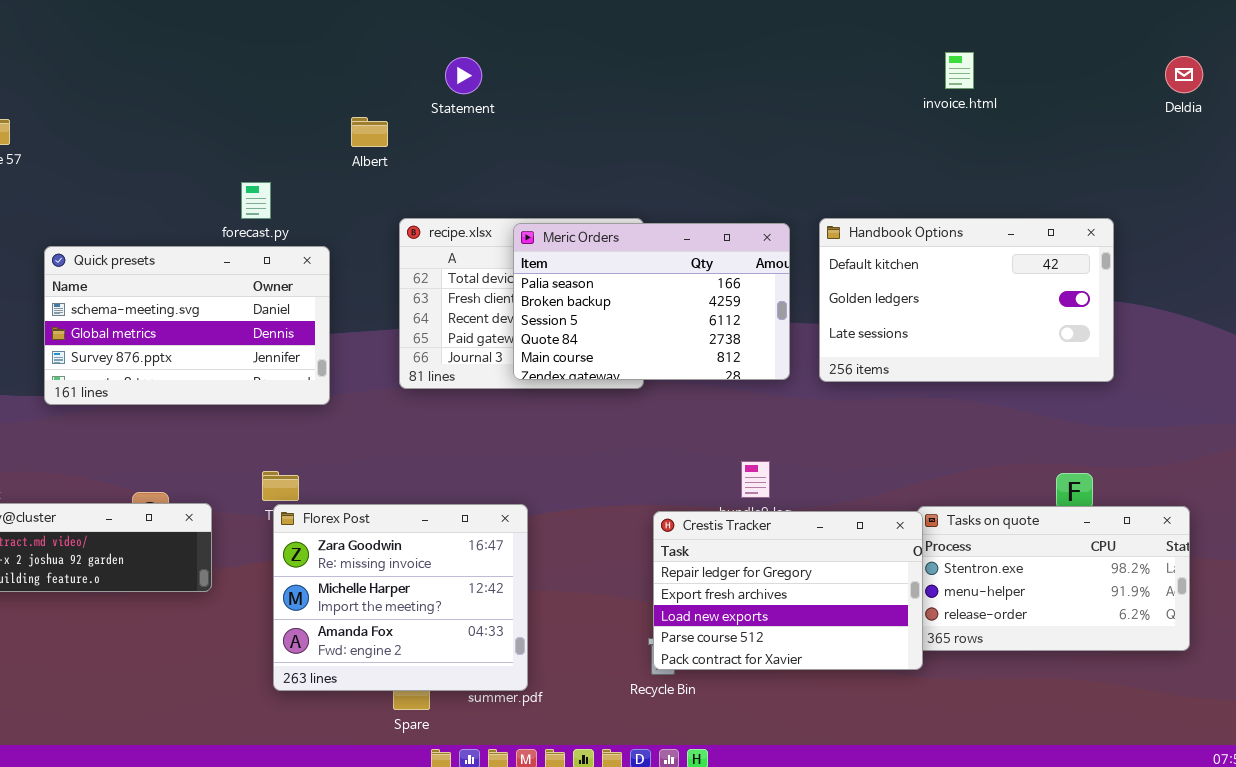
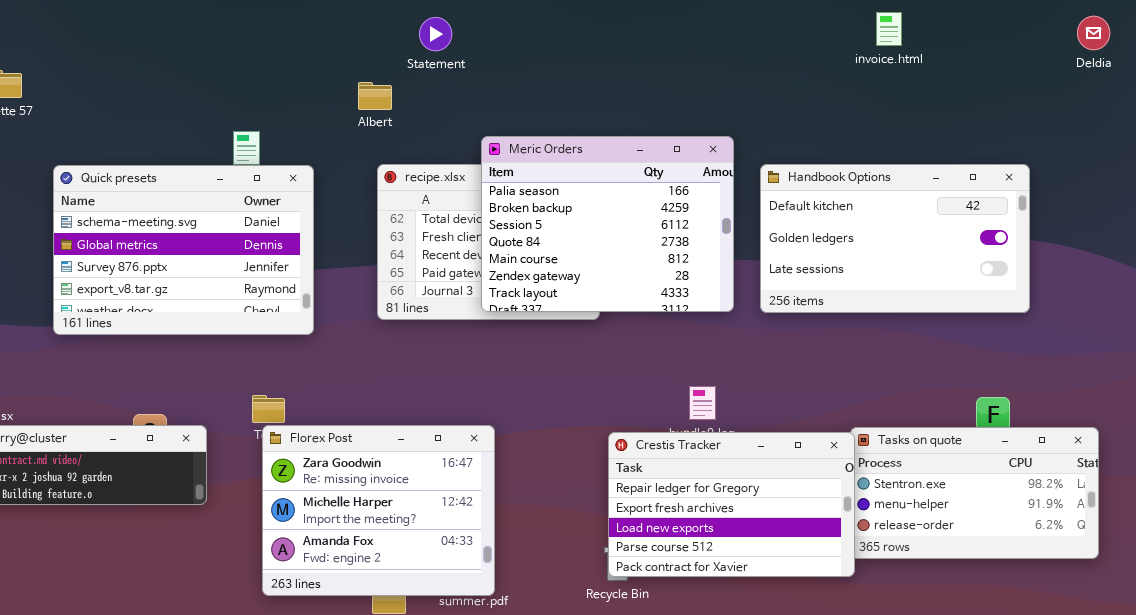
Albert: [351,117,388,147] -> [358,82,392,110], moved
Meric Orders: [513,223,790,380] -> [481,136,734,312], resized
Quick presets: [44,246,330,405] -> [53,165,314,335], resized

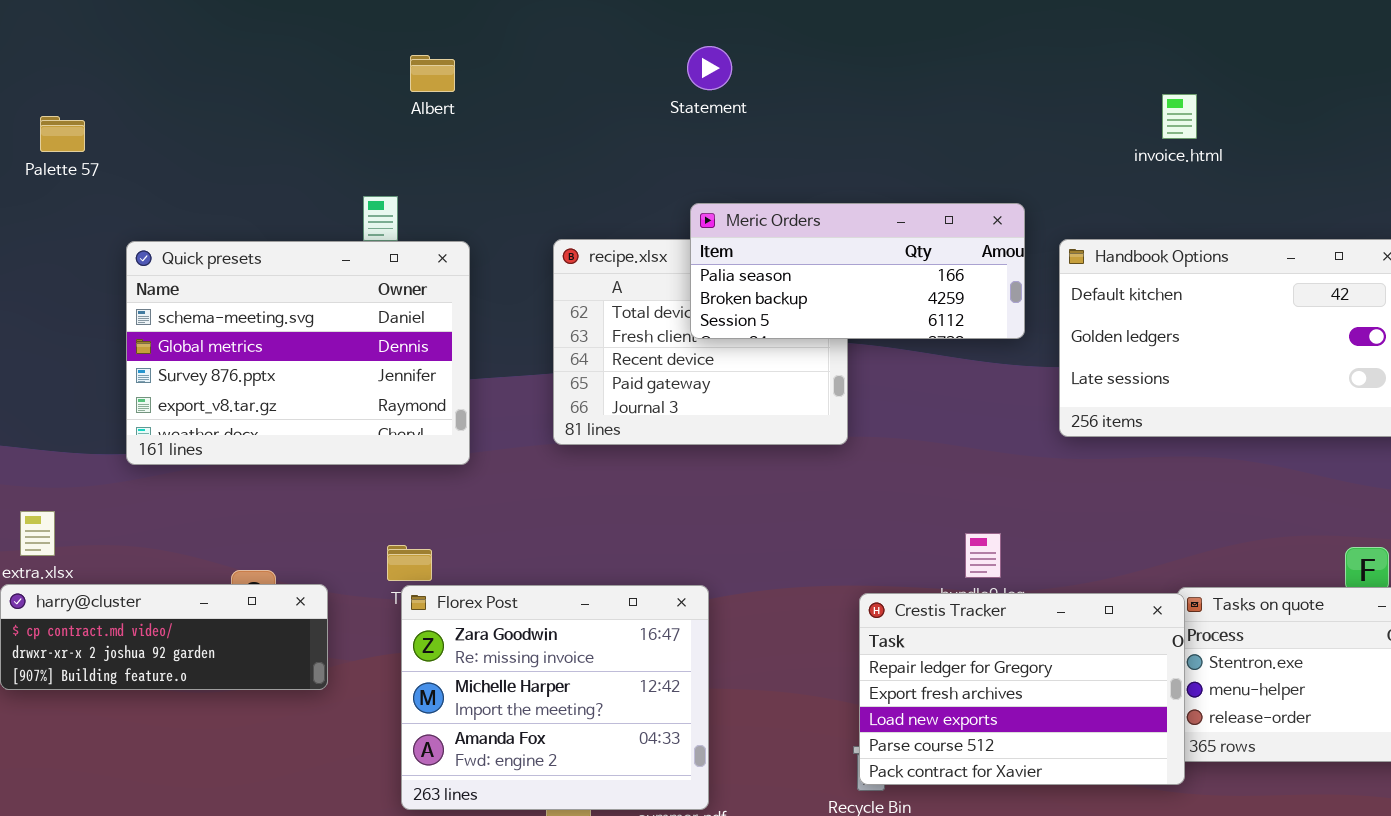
invoice.html: [876,12,902,46] -> [1162,94,1197,139], moved
Statement: [419,17,452,51] -> [687,46,732,90], moved
Albert: [358,82,392,110] -> [410,55,455,92], moved
Meric Orders: [481,136,734,312] -> [690,203,1025,339], resized

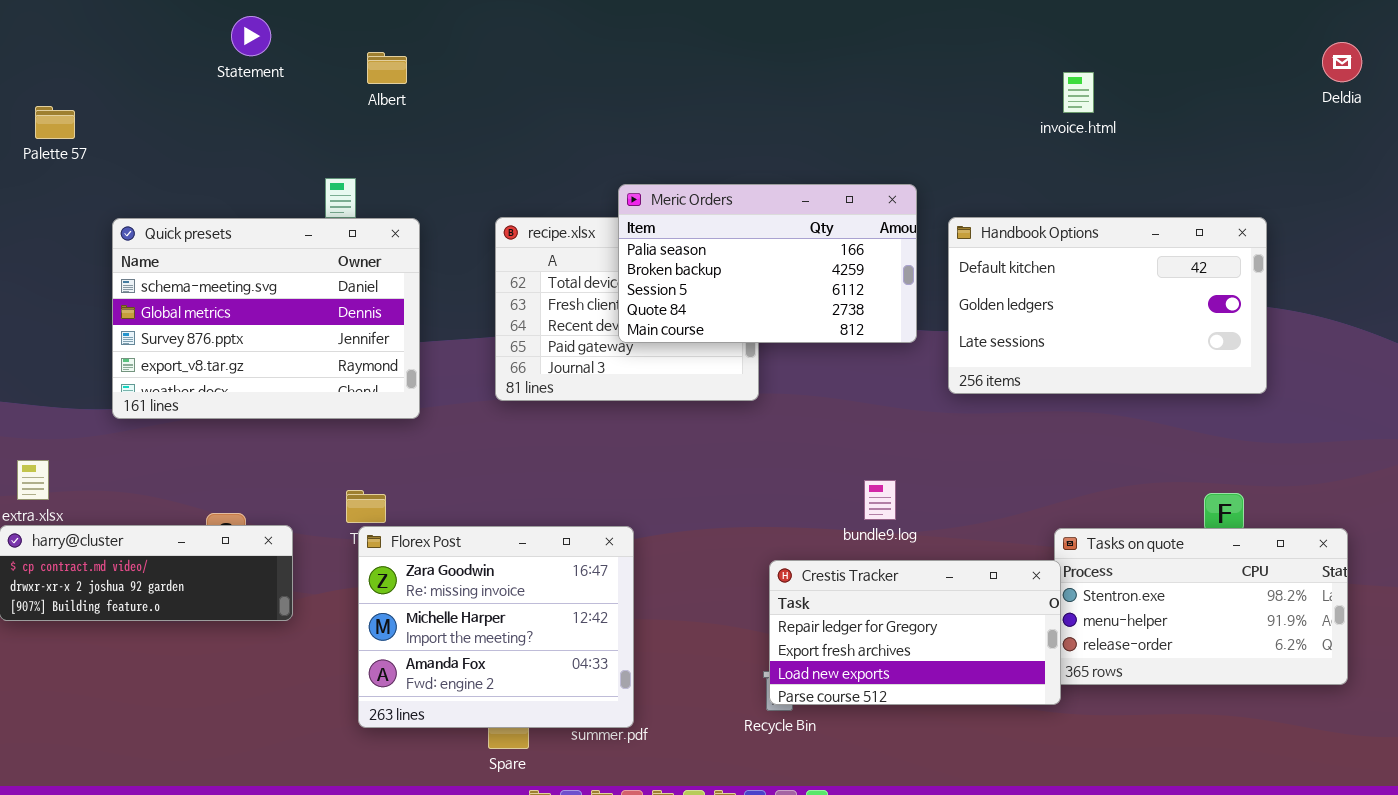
Statement: [687,46,732,90] -> [231,16,271,56], moved
invoice.html: [1162,94,1197,139] -> [1063,72,1094,113], moved
Meric Orders: [690,203,1025,339] -> [618,184,917,343], resized
Crestis Tracker: [859,593,1185,785] -> [769,560,1061,705], resized

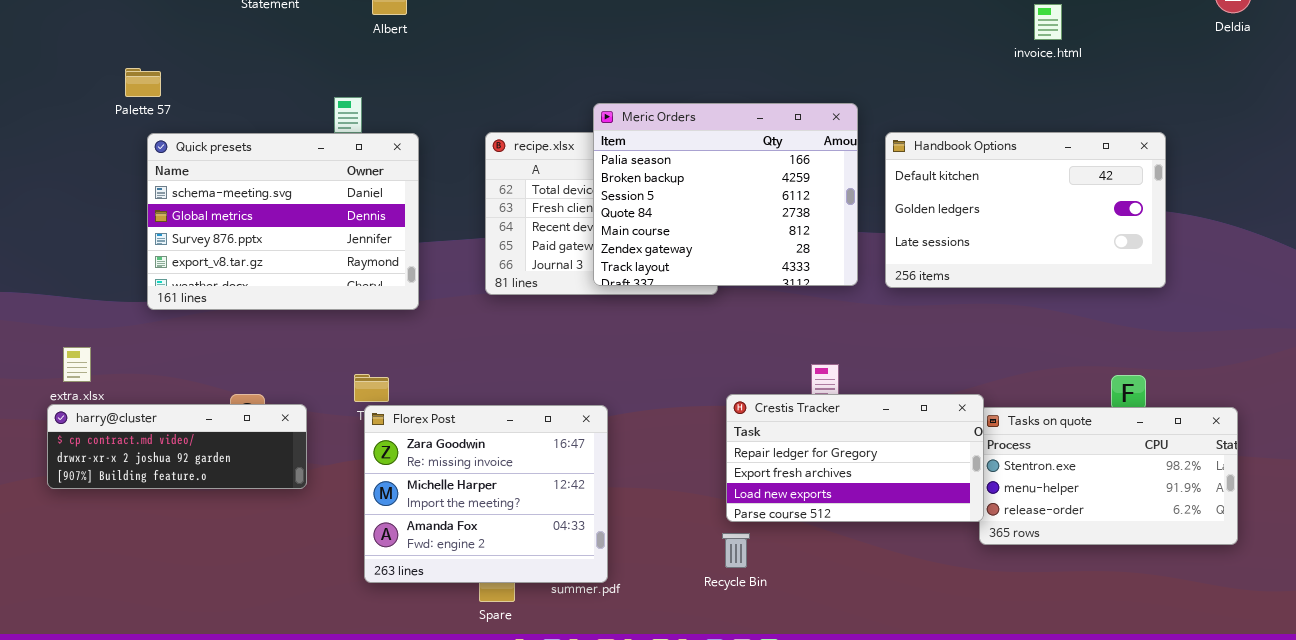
invoice.html: [1063,72,1094,113] -> [1034,4,1062,40], moved
Palette 57: [35,106,75,139] -> [125,68,161,97], moved
Meric Orders: [618,184,917,343] -> [593,103,858,286], resized
Crestis Tracker: [769,560,1061,705] -> [726,394,984,522], moved

